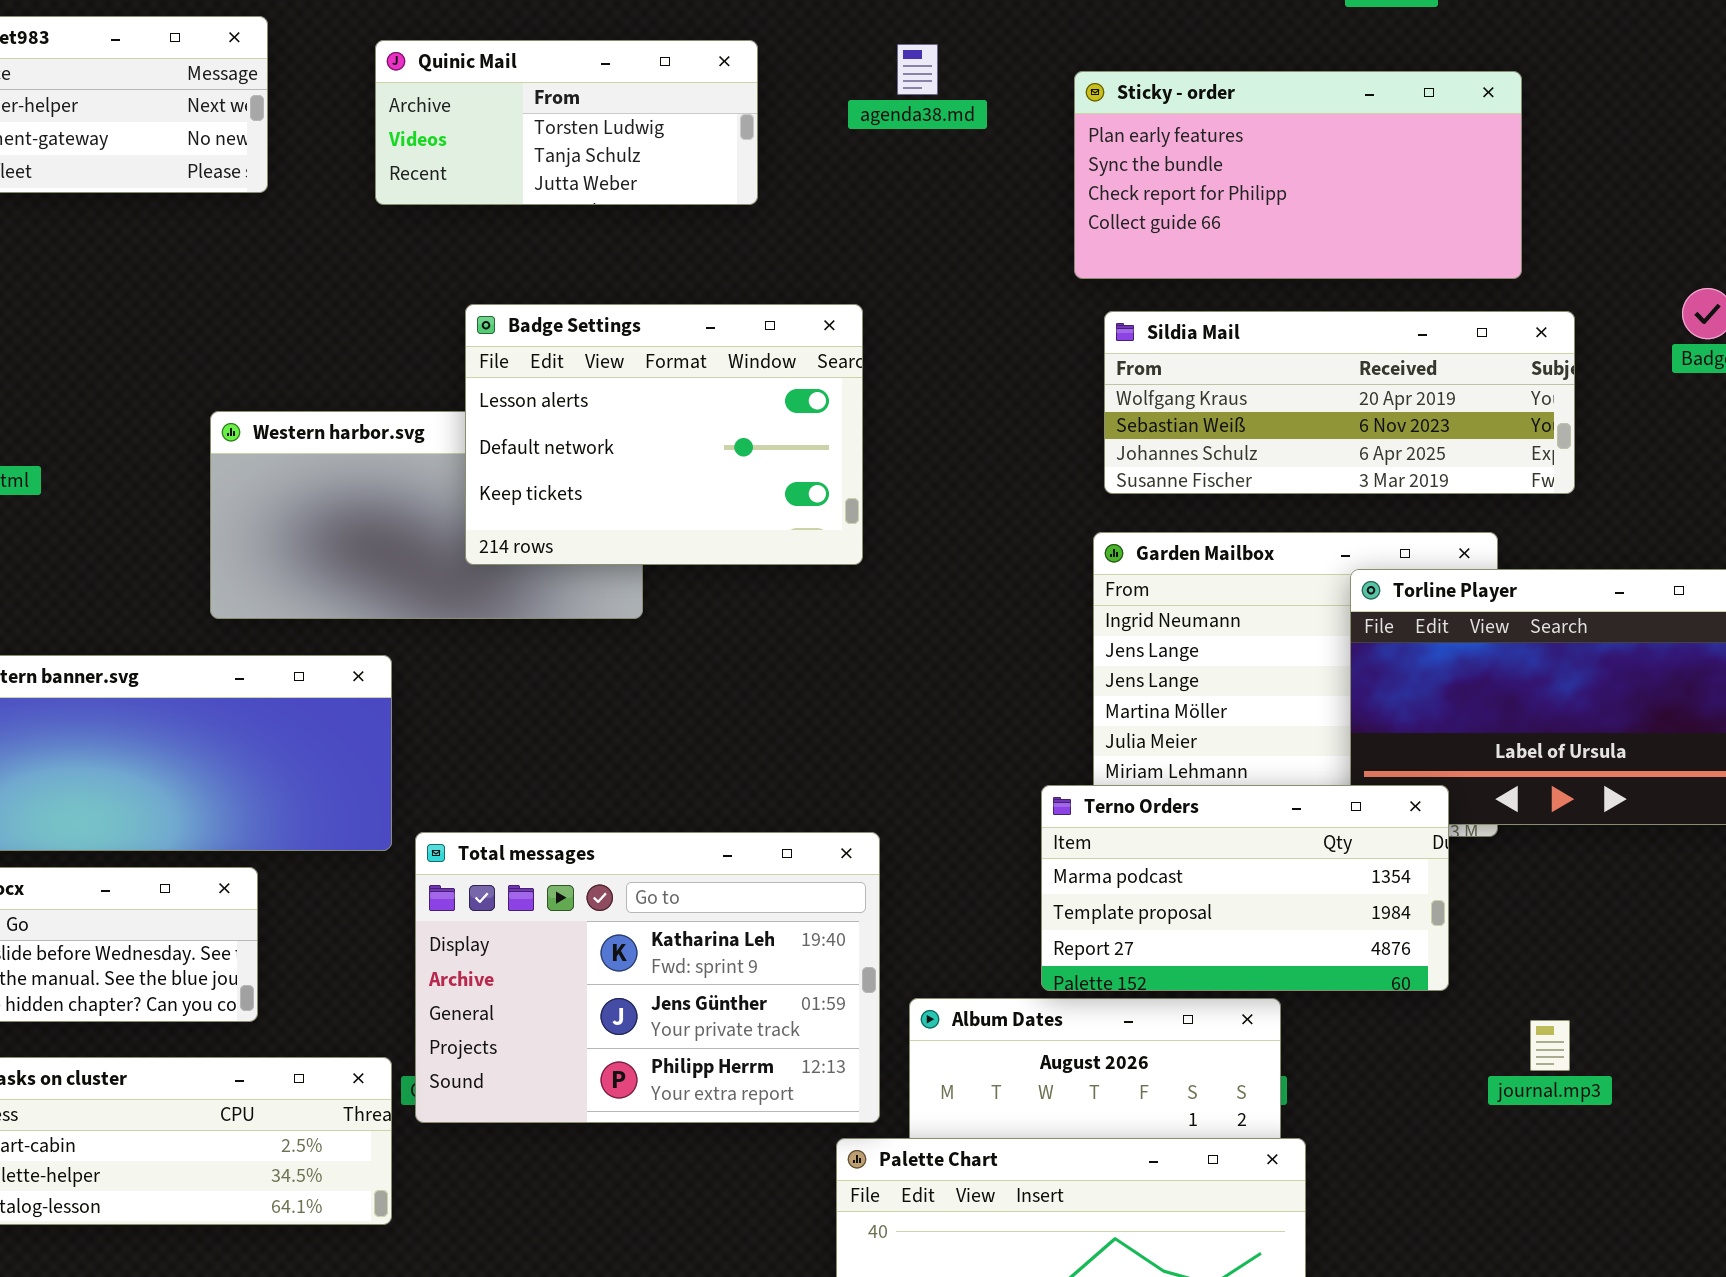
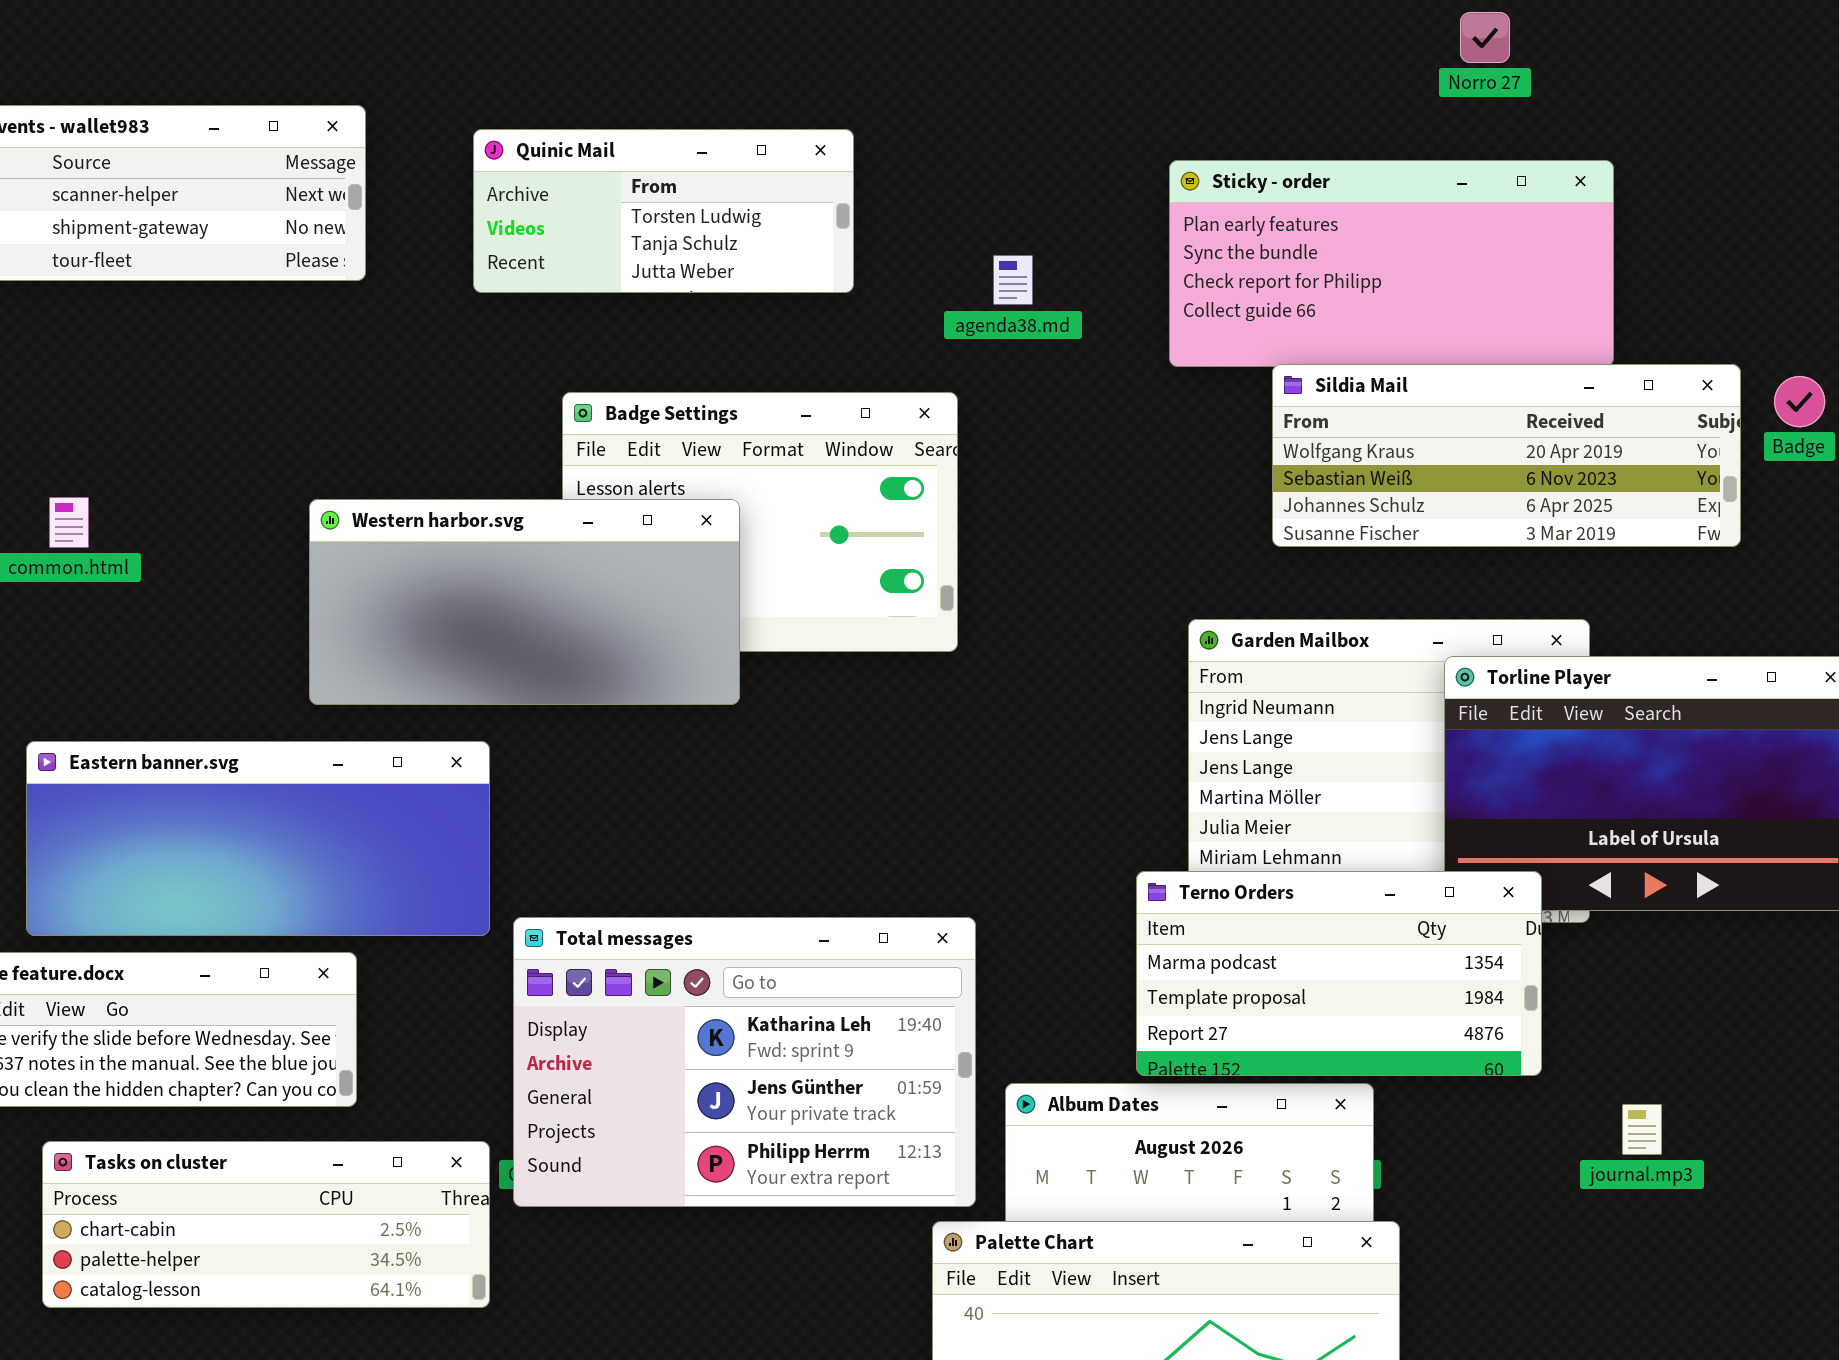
agenda38.md: [897,44,938,95] -> [993,255,1033,305], moved
Sildia Mail: [1104,311,1575,494] -> [1272,364,1741,547], moved
Western harbor.svg: [210,411,643,619] -> [309,499,740,705], raised

